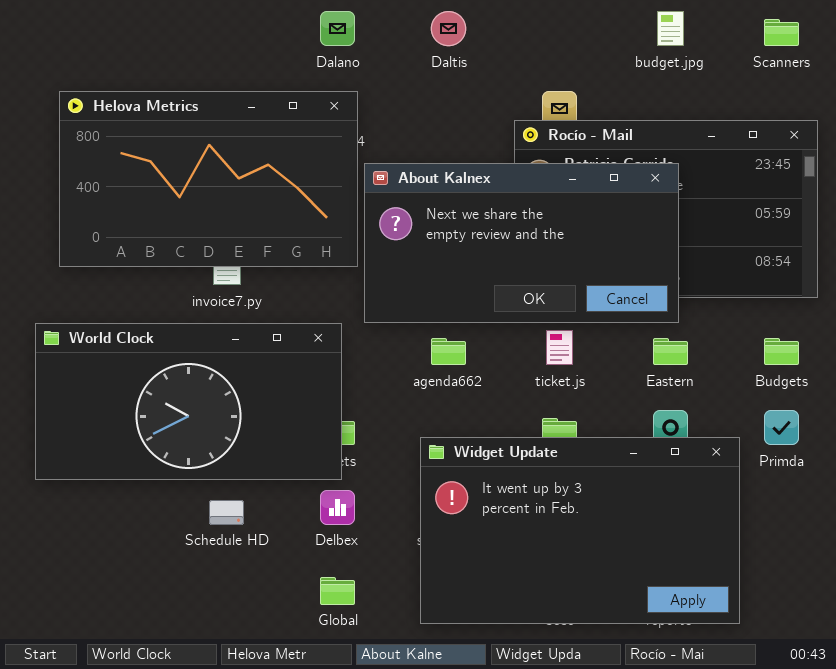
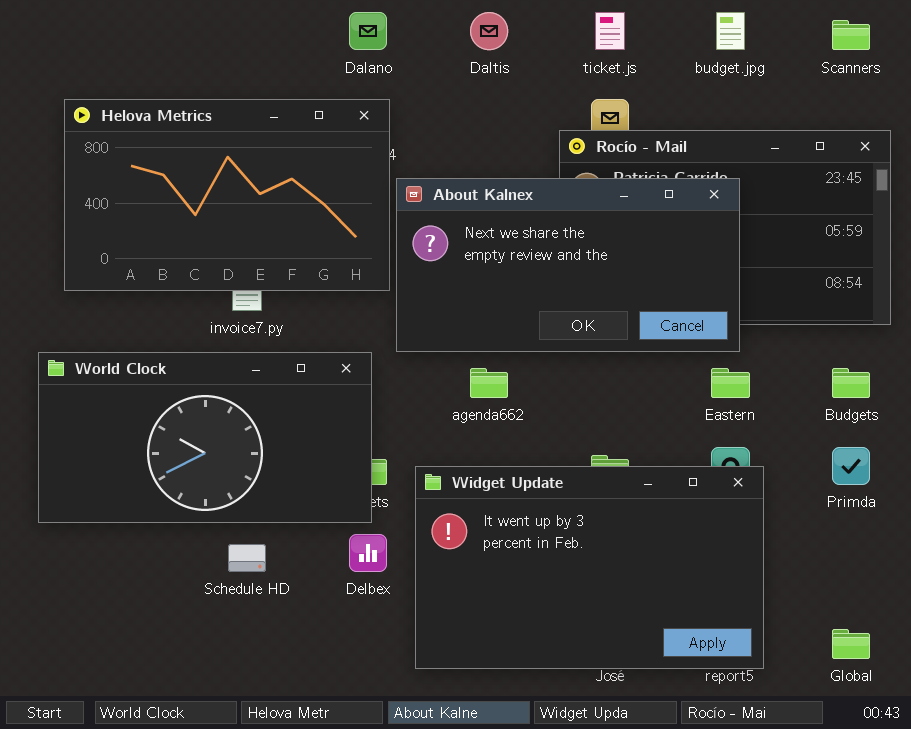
ticket.js: [546,330,573,365] -> [595,12,625,50], moved
Widget Update: [420,437,740,624] -> [415,466,764,669], moved
Global: [320,577,355,605] -> [832,629,870,659], moved

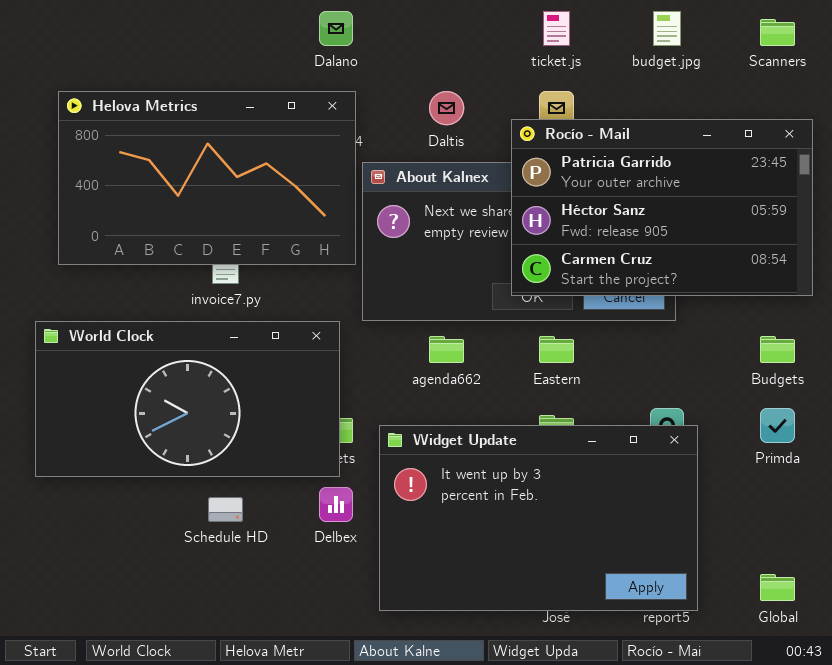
Daltis: [470,12,508,50] -> [429,91,464,125], moved
Rocío - Mail: [559,130,891,325] -> [511,119,813,296], raised
Eastern: [711,368,750,398] -> [539,336,574,363], moved

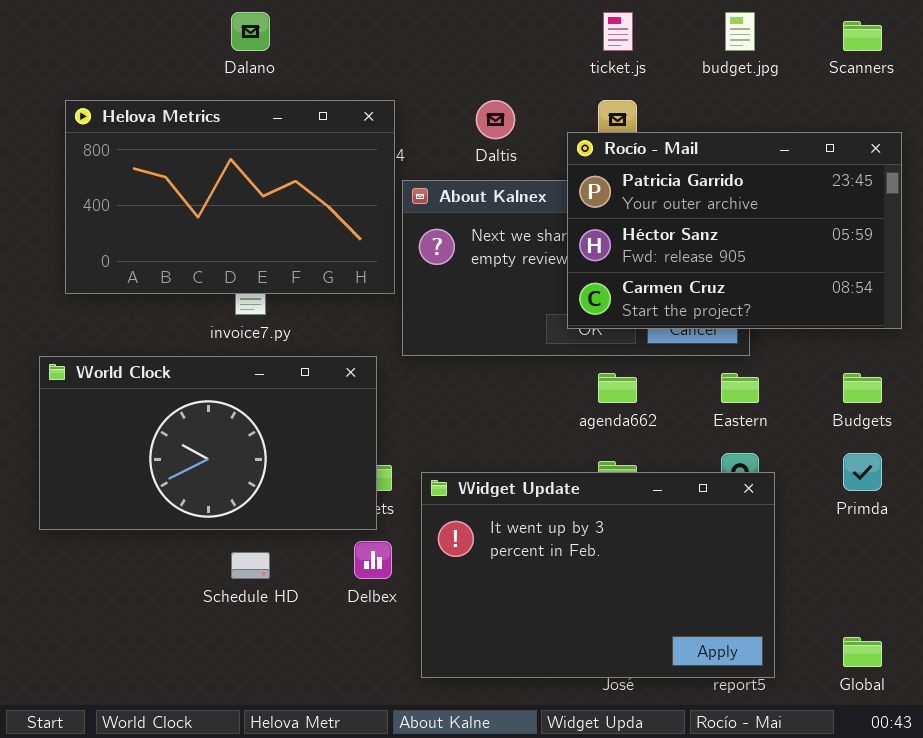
Dalano: [319,11,353,46] -> [231,12,270,51], moved
agenda662: [429,336,464,363] -> [598,373,637,403], moved
Eastern: [539,336,574,363] -> [721,373,759,403], moved

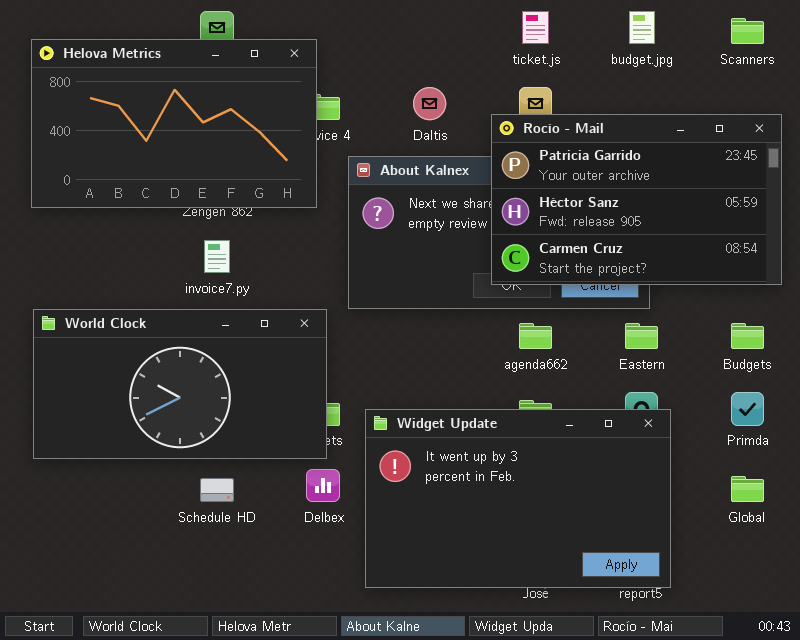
Helova Metrics: [65,100,395,294] -> [31,39,317,208], moved
Global: [843,637,882,667] -> [731,476,764,502], moved

